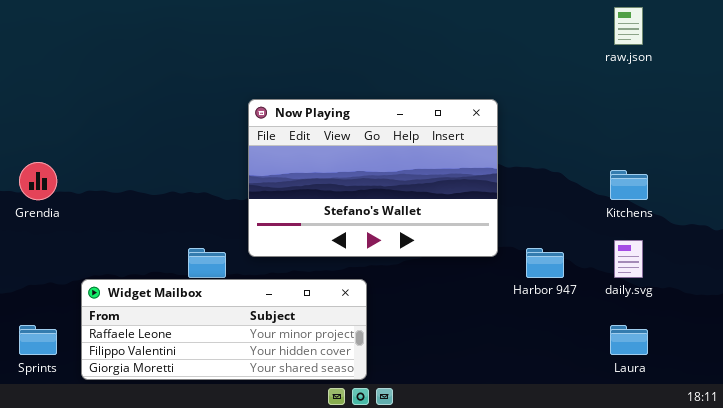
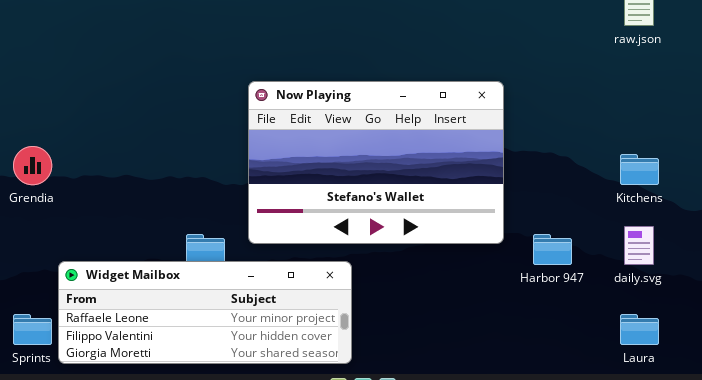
Widget Mailbox: [81,279,367,380] -> [58,261,352,364], moved

